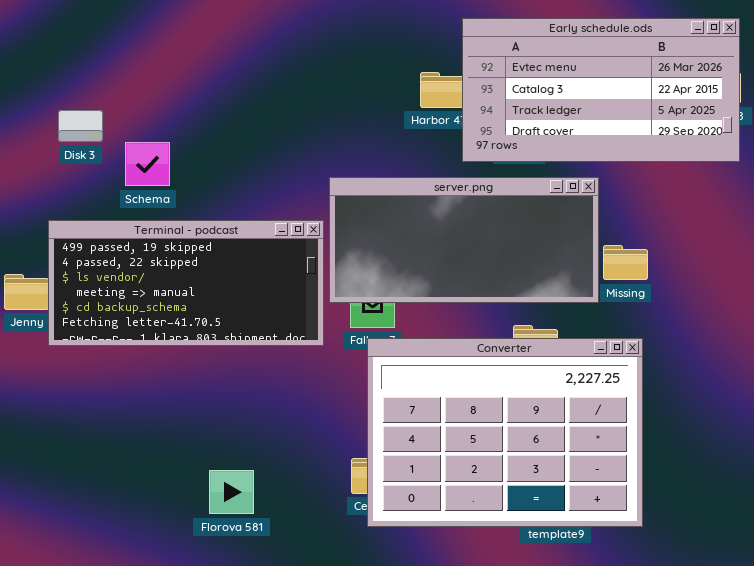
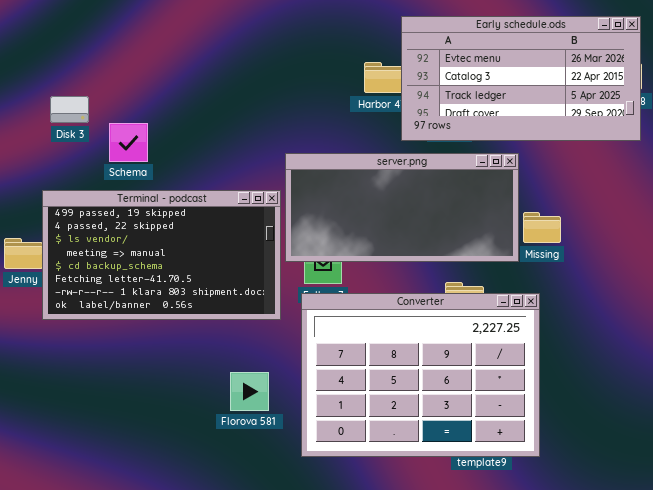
Terminal - podcast: [48,220,324,346] -> [42,190,281,320], resized
Converter: [367,338,643,527] -> [301,293,540,457], moved
Florova 581: [209,470,254,514] -> [230,372,269,411], moved

